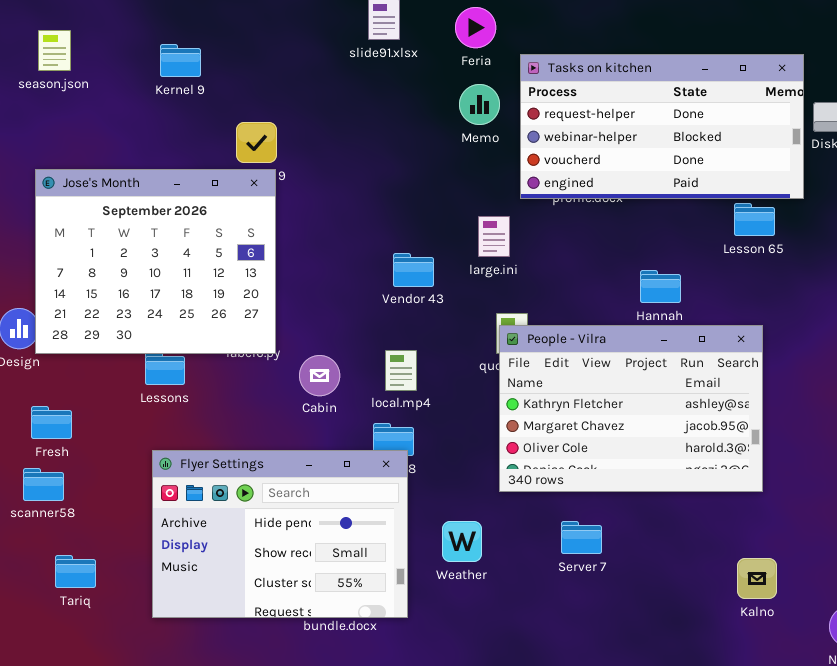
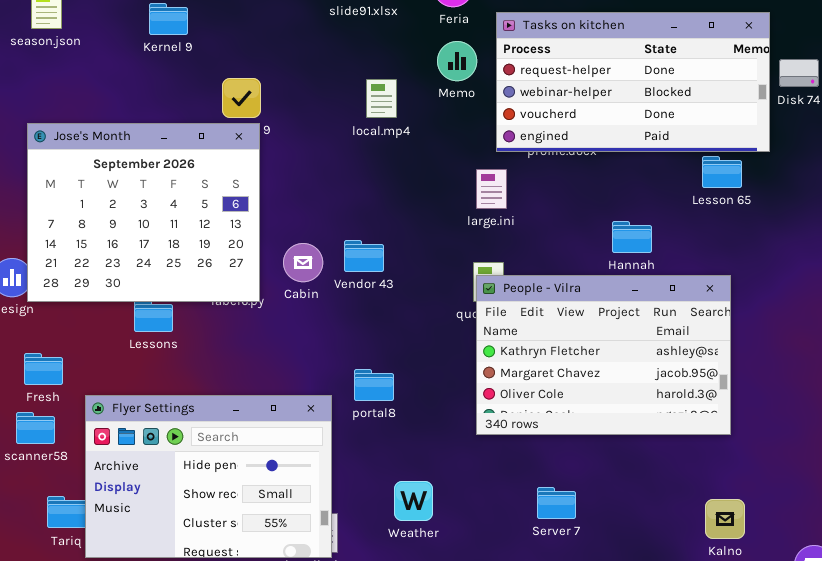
large.ini: [478,216,510,257] -> [476,169,507,209], moved
Vendor 43: [393,253,434,287] -> [344,240,384,272], moved
local.mp4: [385,350,417,391] -> [366,79,397,118], moved
Cabin: [299,355,340,396] -> [283,243,323,282], moved
Flyer Settings: [152,450,408,618] -> [85,395,332,558], moved
Weather: [442,521,482,562] -> [394,481,433,521], moved
Server 7: [561,521,602,554] -> [537,487,576,519], moved

